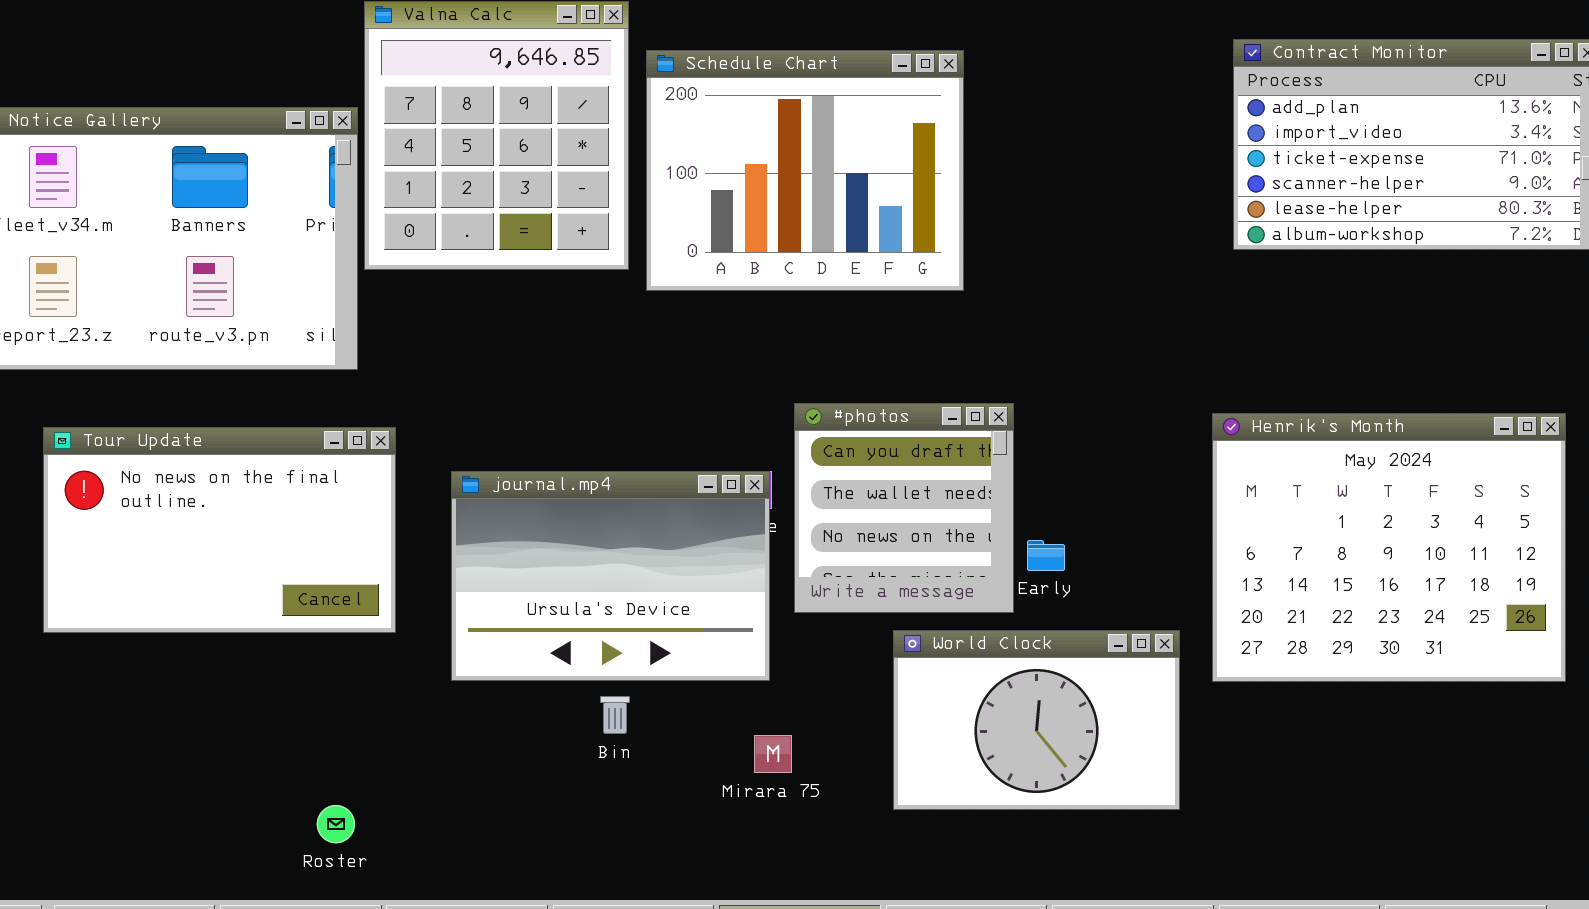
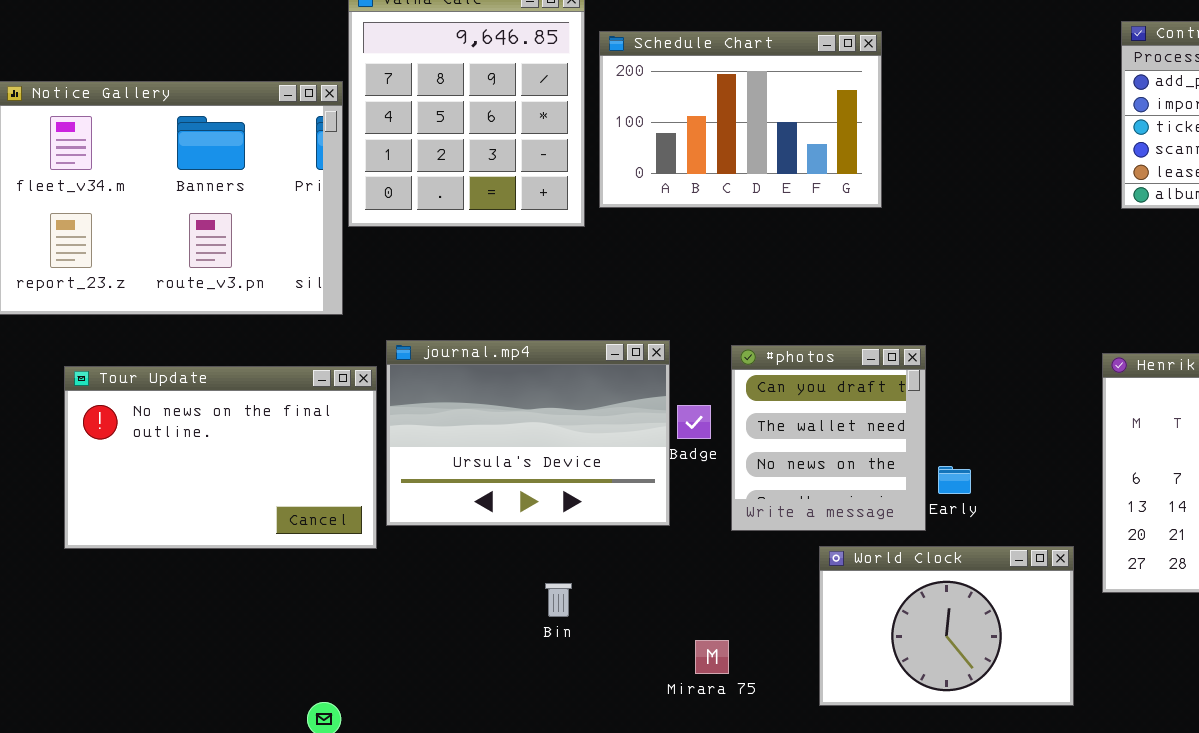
Schedule Chart: [646,50,964,291] -> [599,31,882,208], resized
journal.mp4: [451,471,770,681] -> [386,340,670,526], moved
Bin: [600,696,630,734] -> [545,583,572,617], moved

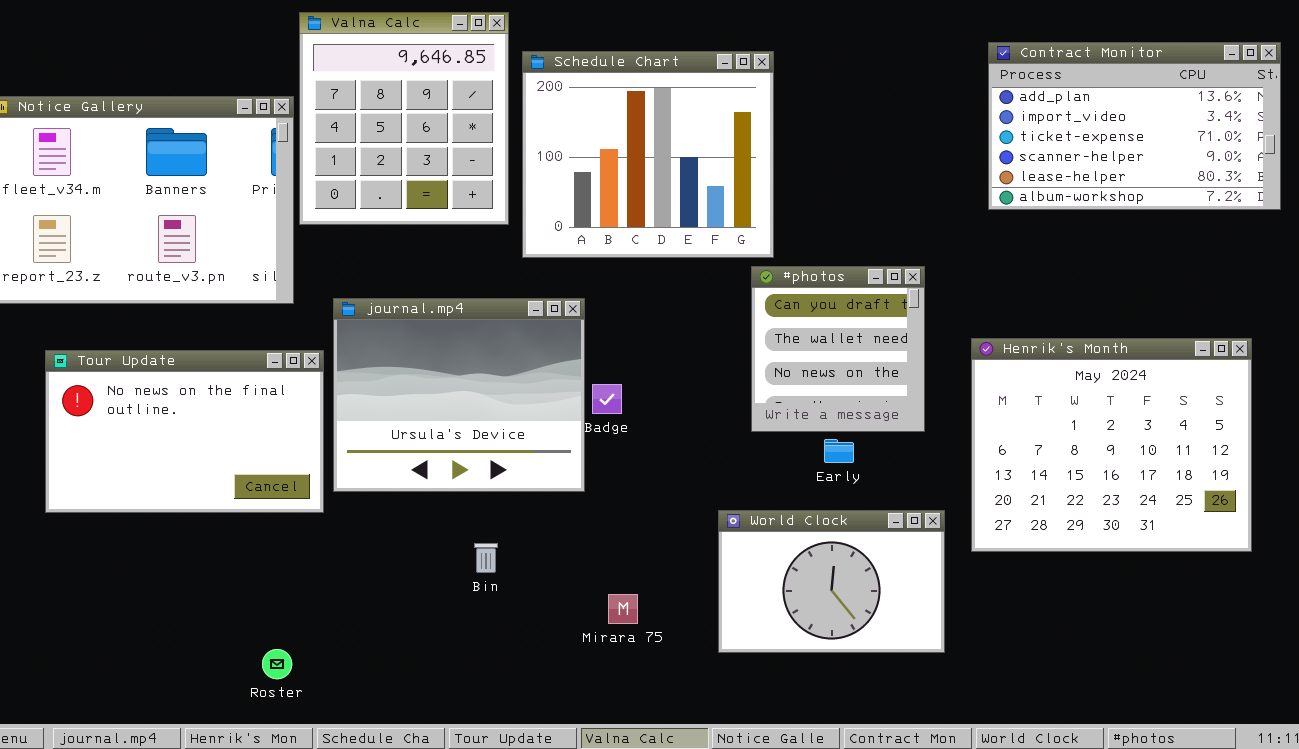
Schedule Chart: [599,31,882,208] -> [522,51,774,258], resized
journal.mp4: [386,340,670,526] -> [333,298,585,492], resized
#photos: [731,345,926,531] -> [751,266,925,432], moved

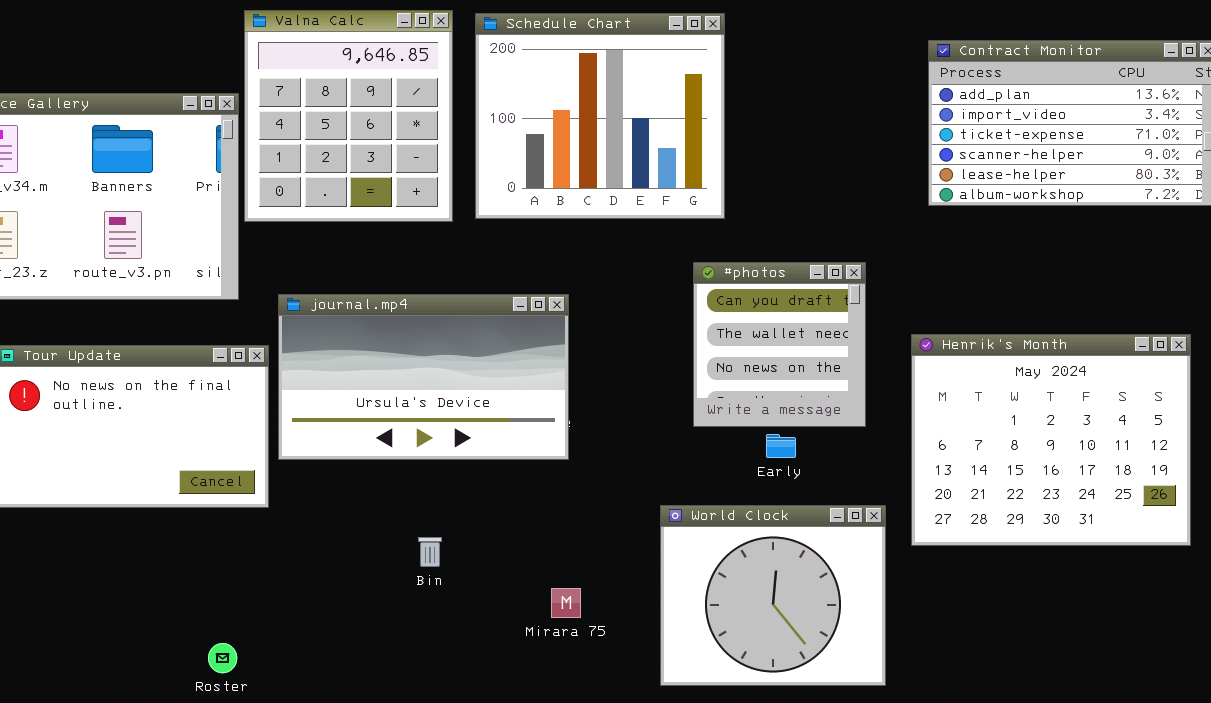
Schedule Chart: [522,51,774,258] -> [475,13,725,219], moved
journal.mp4: [333,298,585,492] -> [278,294,569,460], resized
World Clock: [718,510,945,653] -> [660,505,886,686], resized

